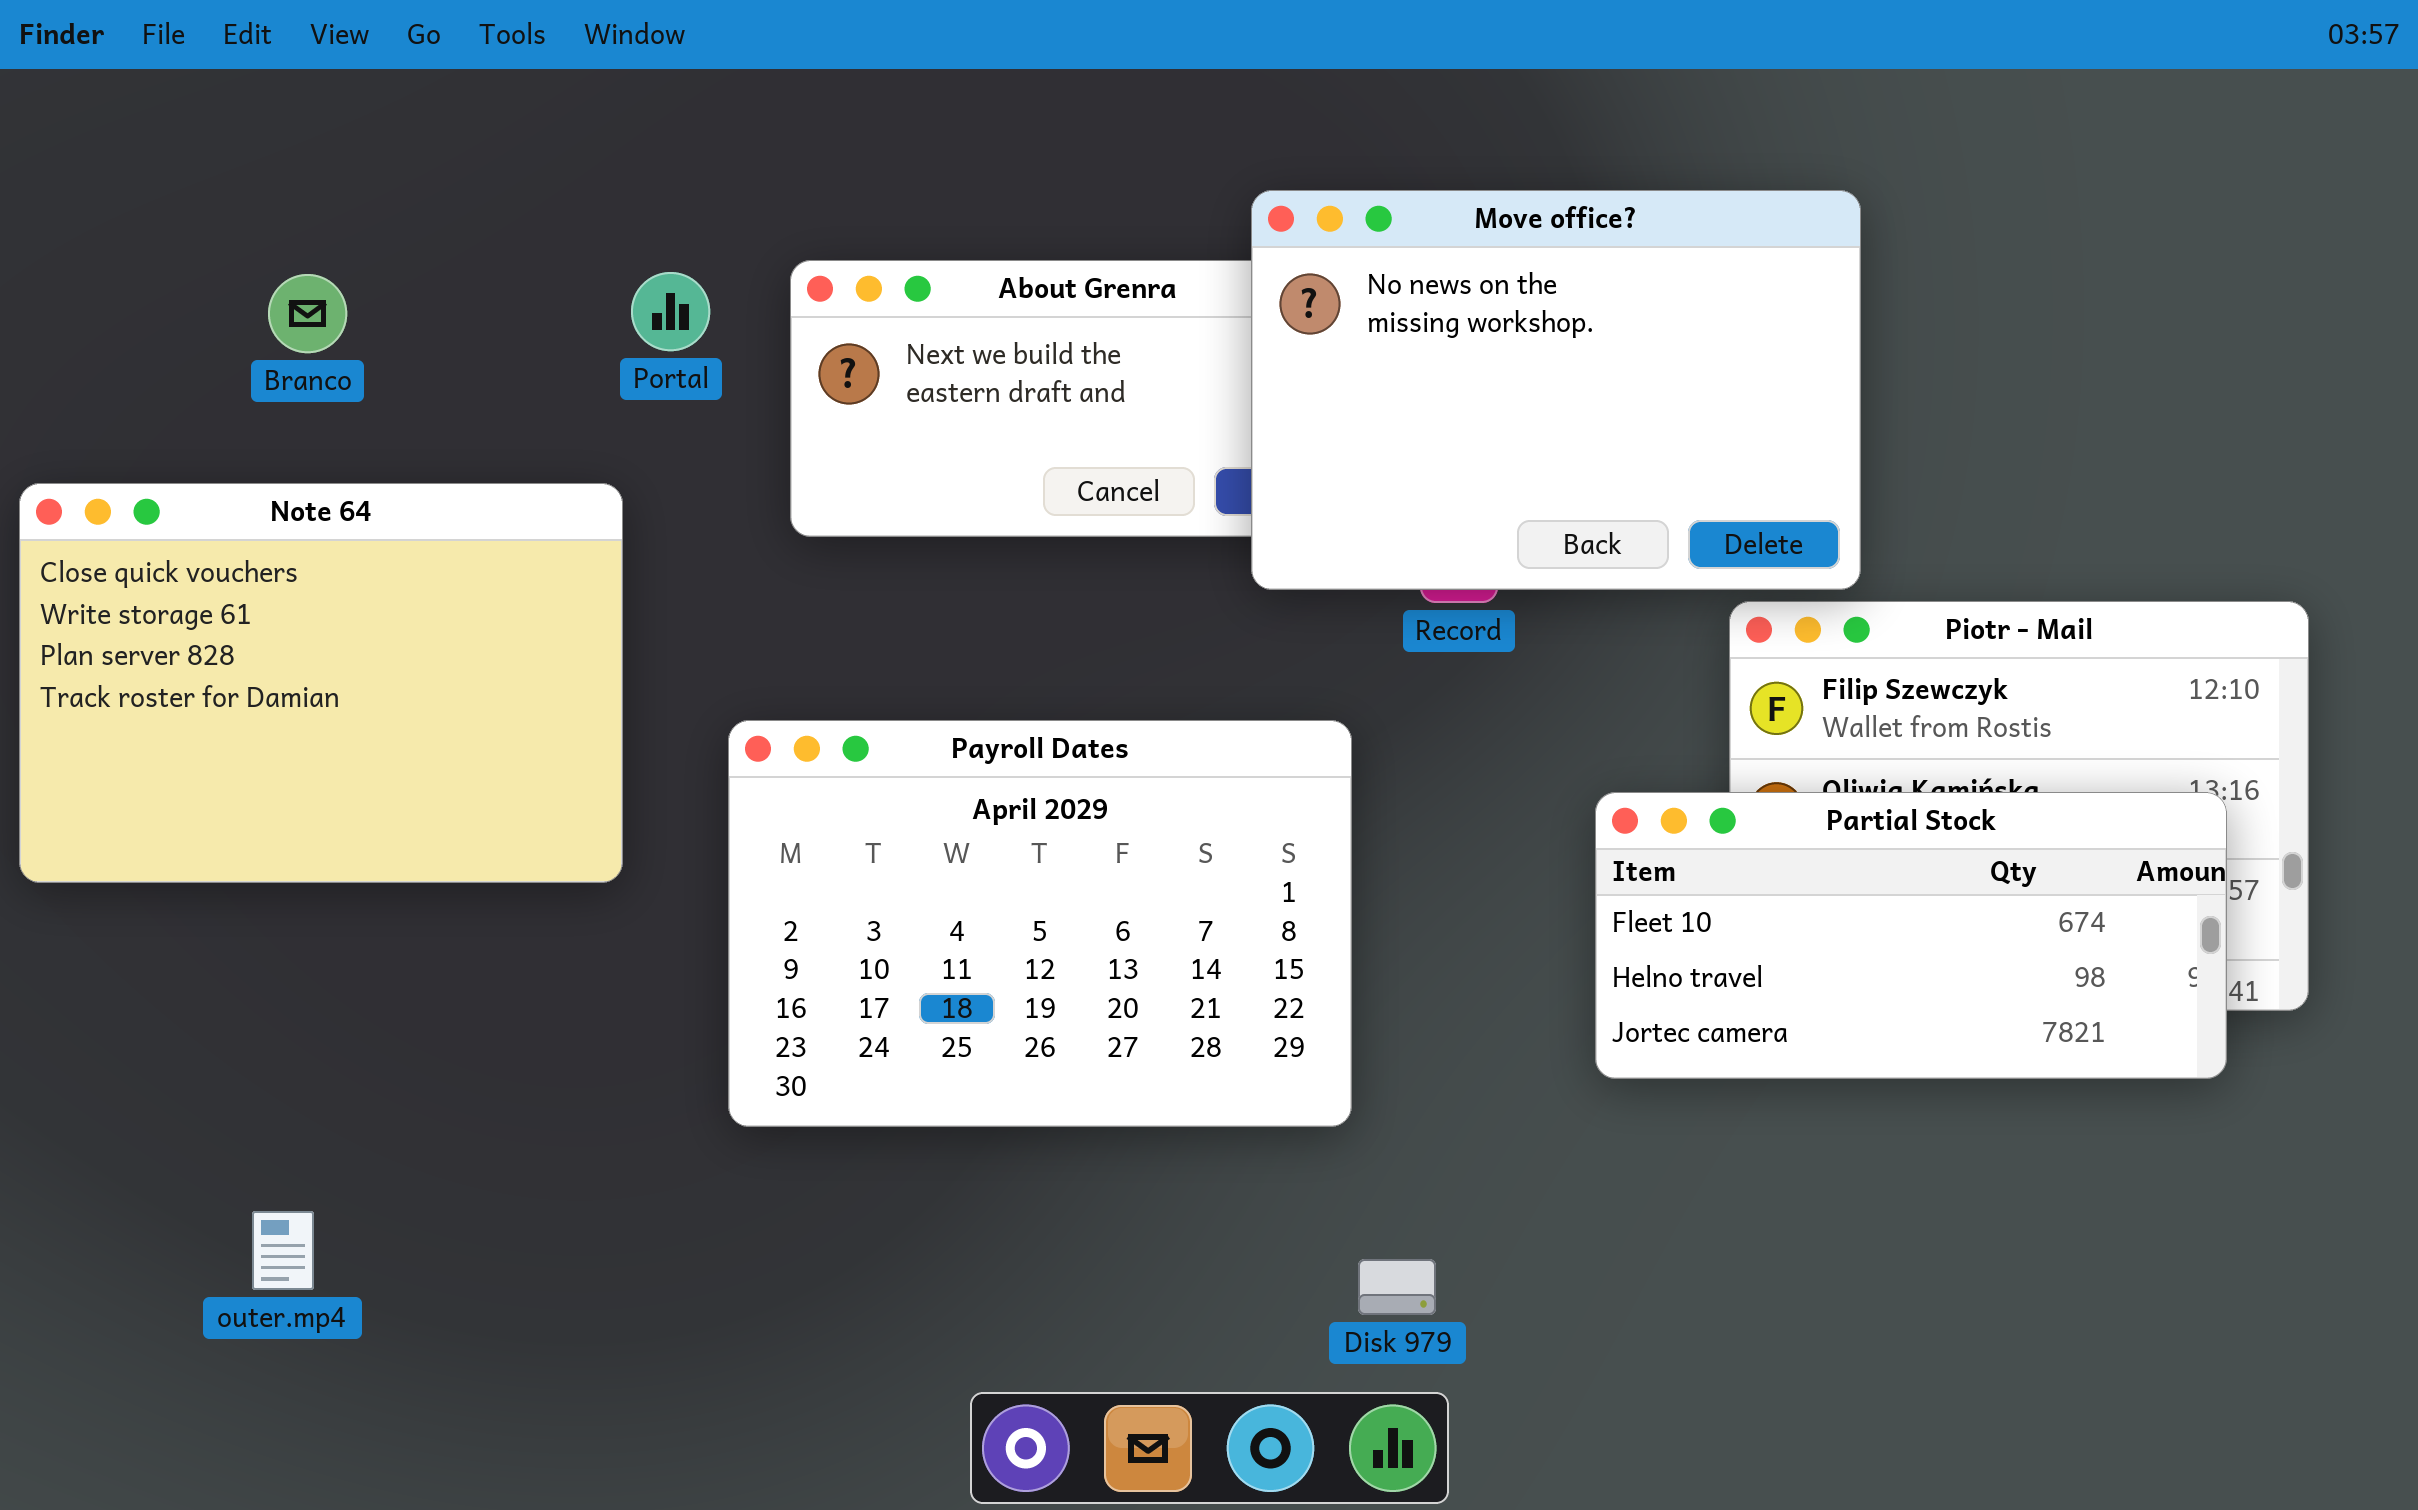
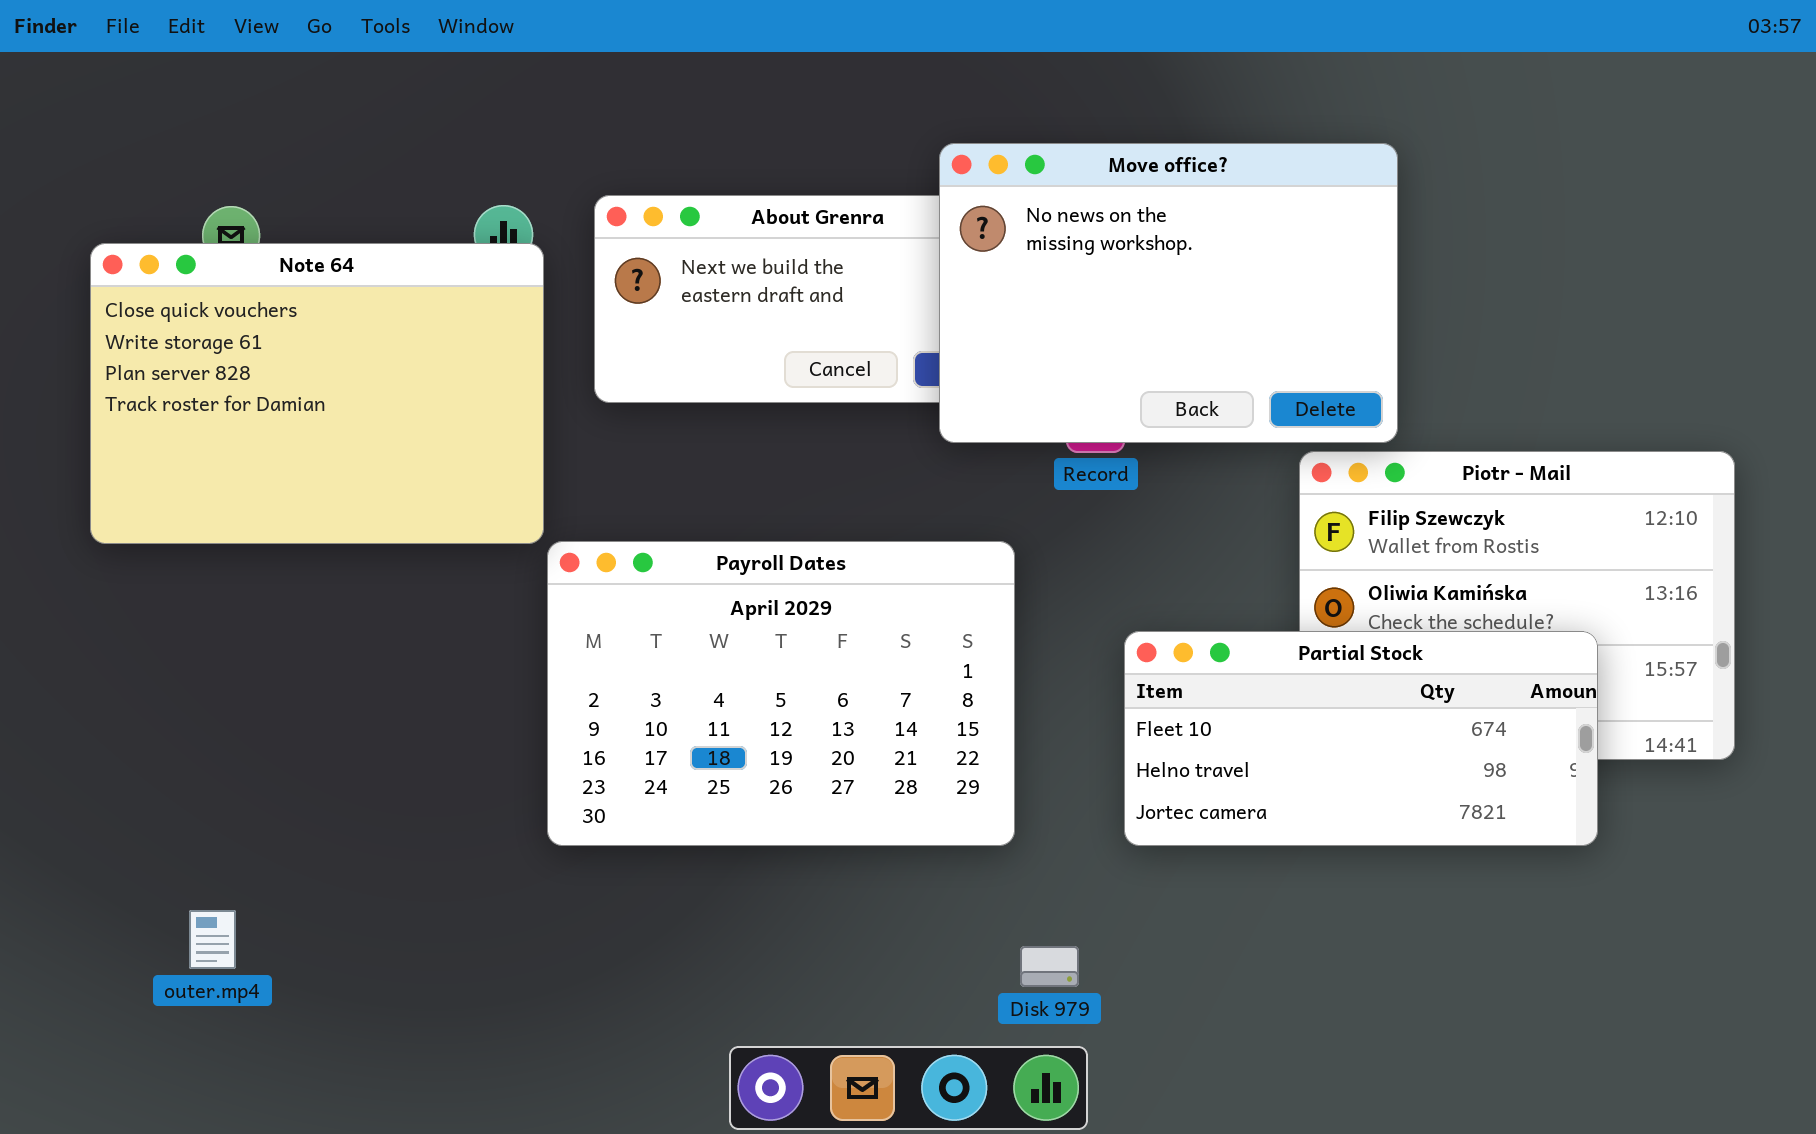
Note 64: [19,483,623,883] -> [90,243,544,544], moved
Partial Stock: [1595,792,2227,1079] -> [1124,631,1598,846], moved

